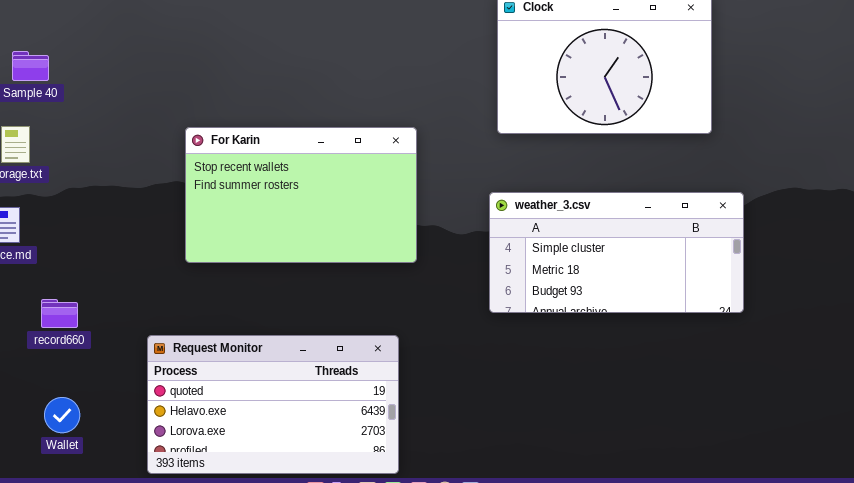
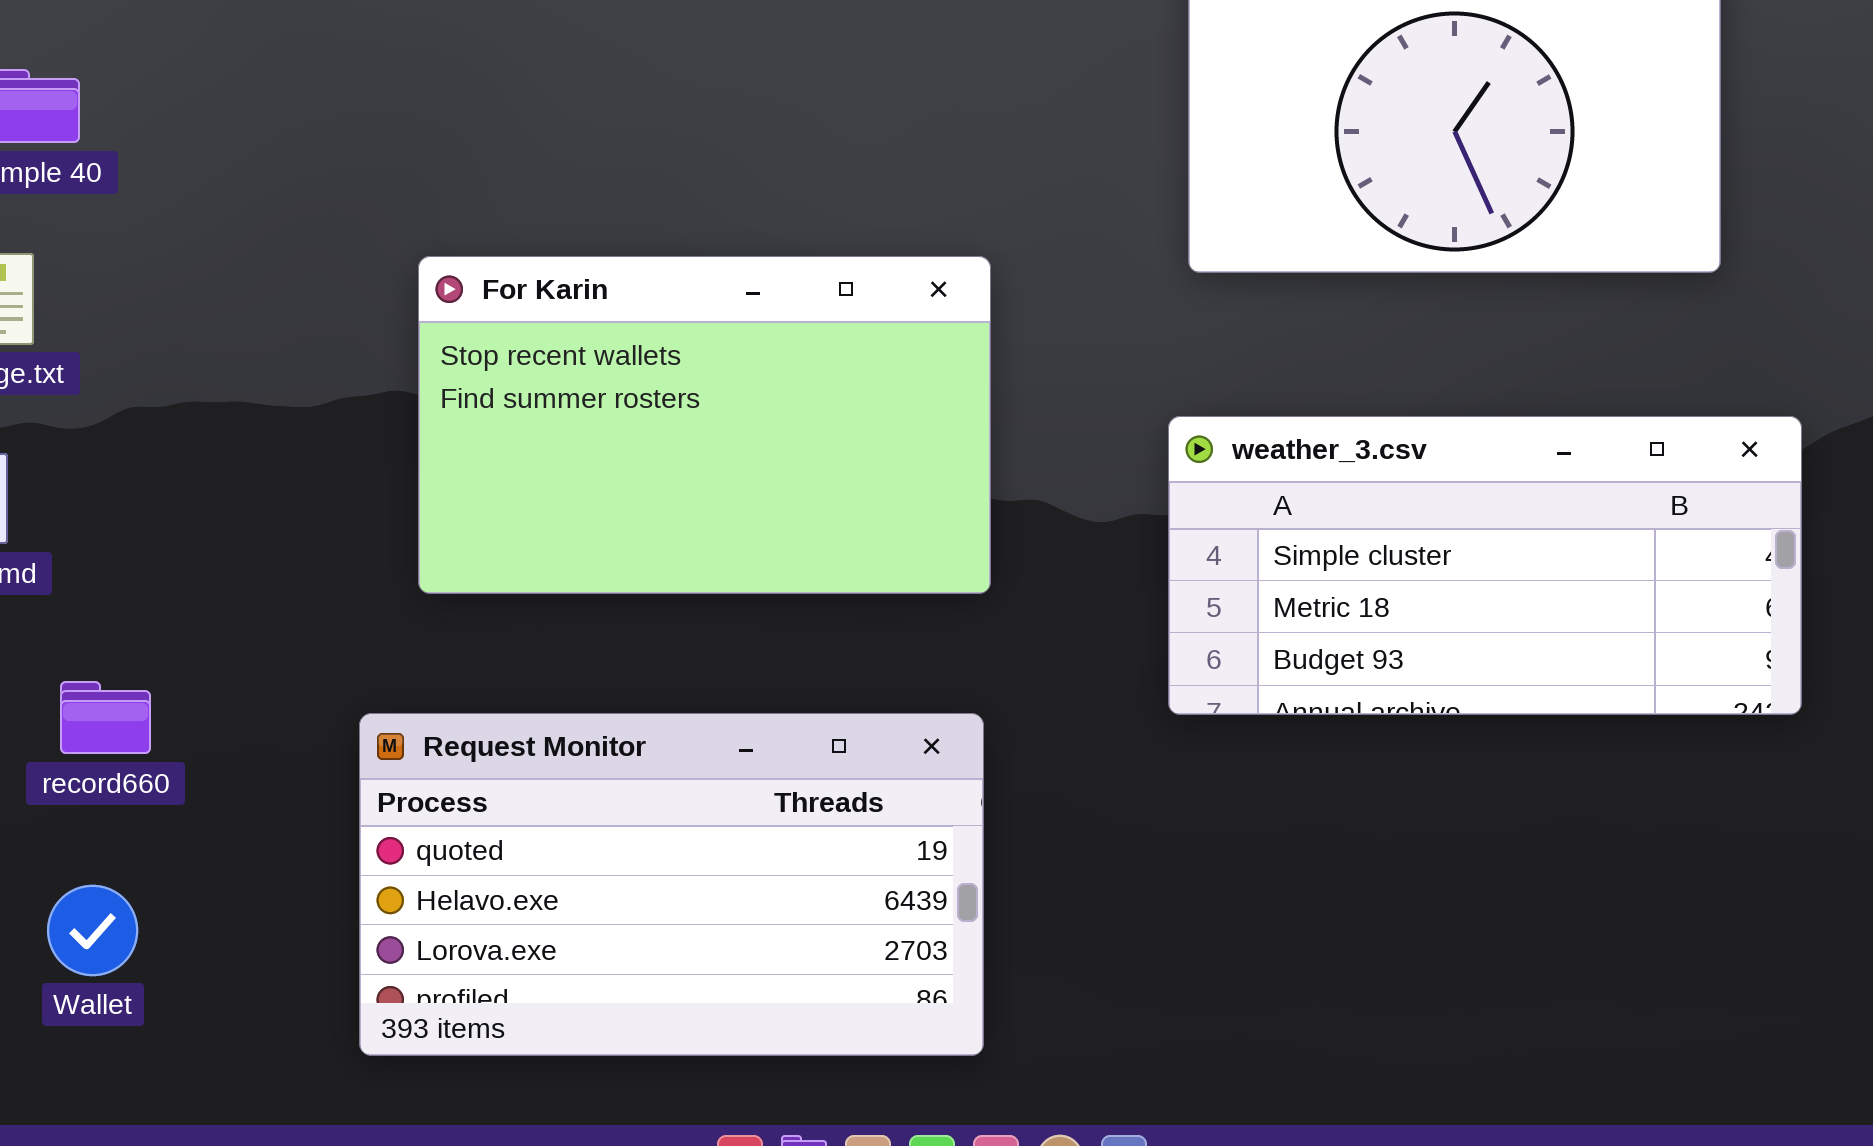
Request Monitor: [147,335,399,474] -> [359,713,984,1056], moved
Wallet: [44,397,80,433] -> [47,885,138,976], moved

